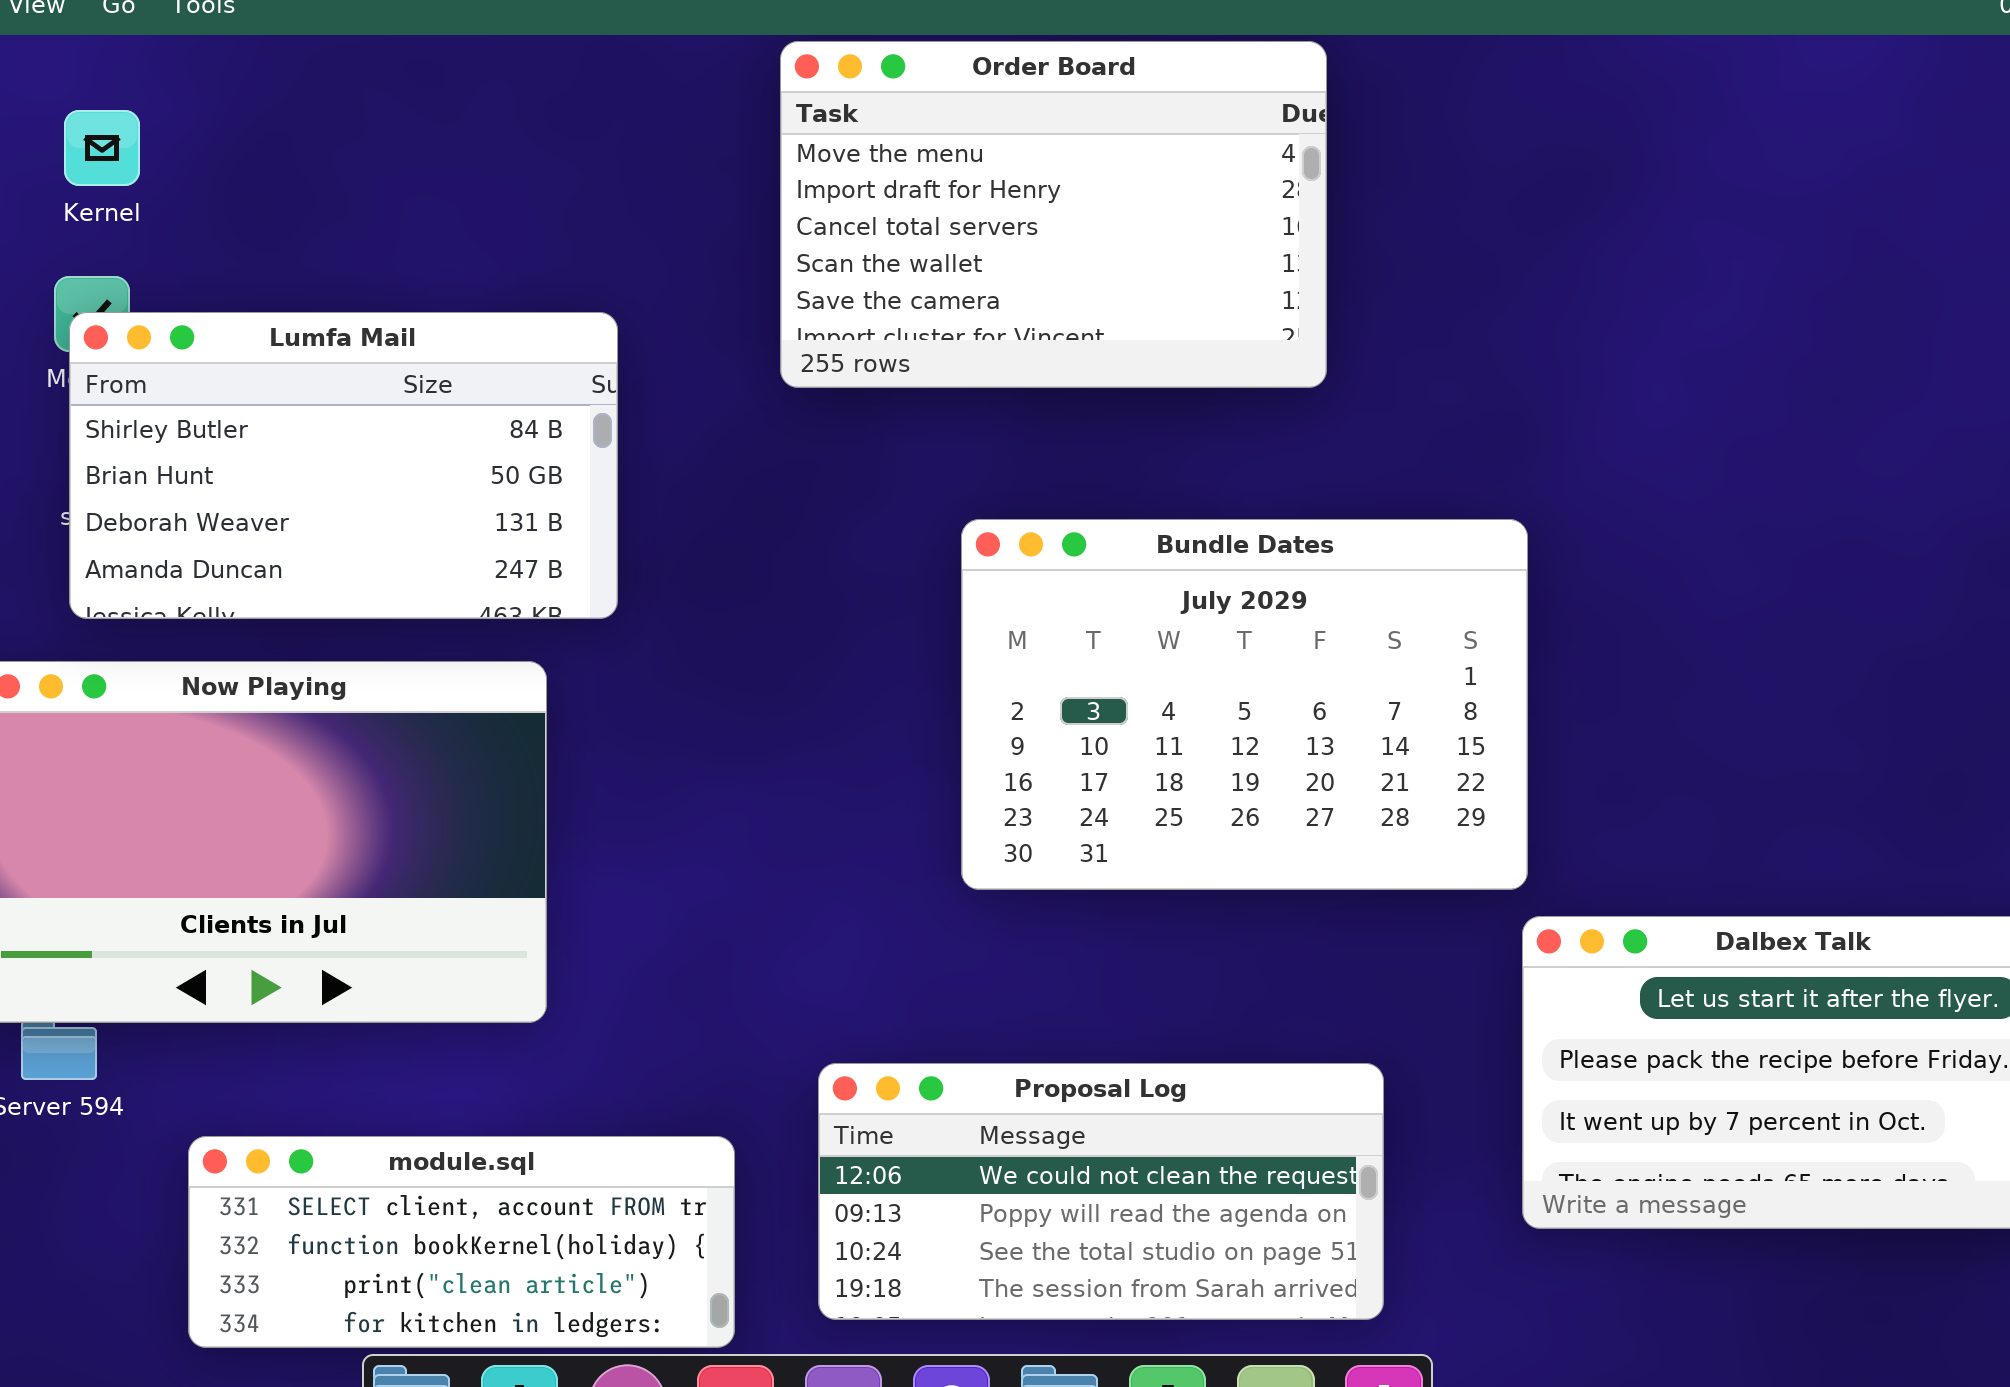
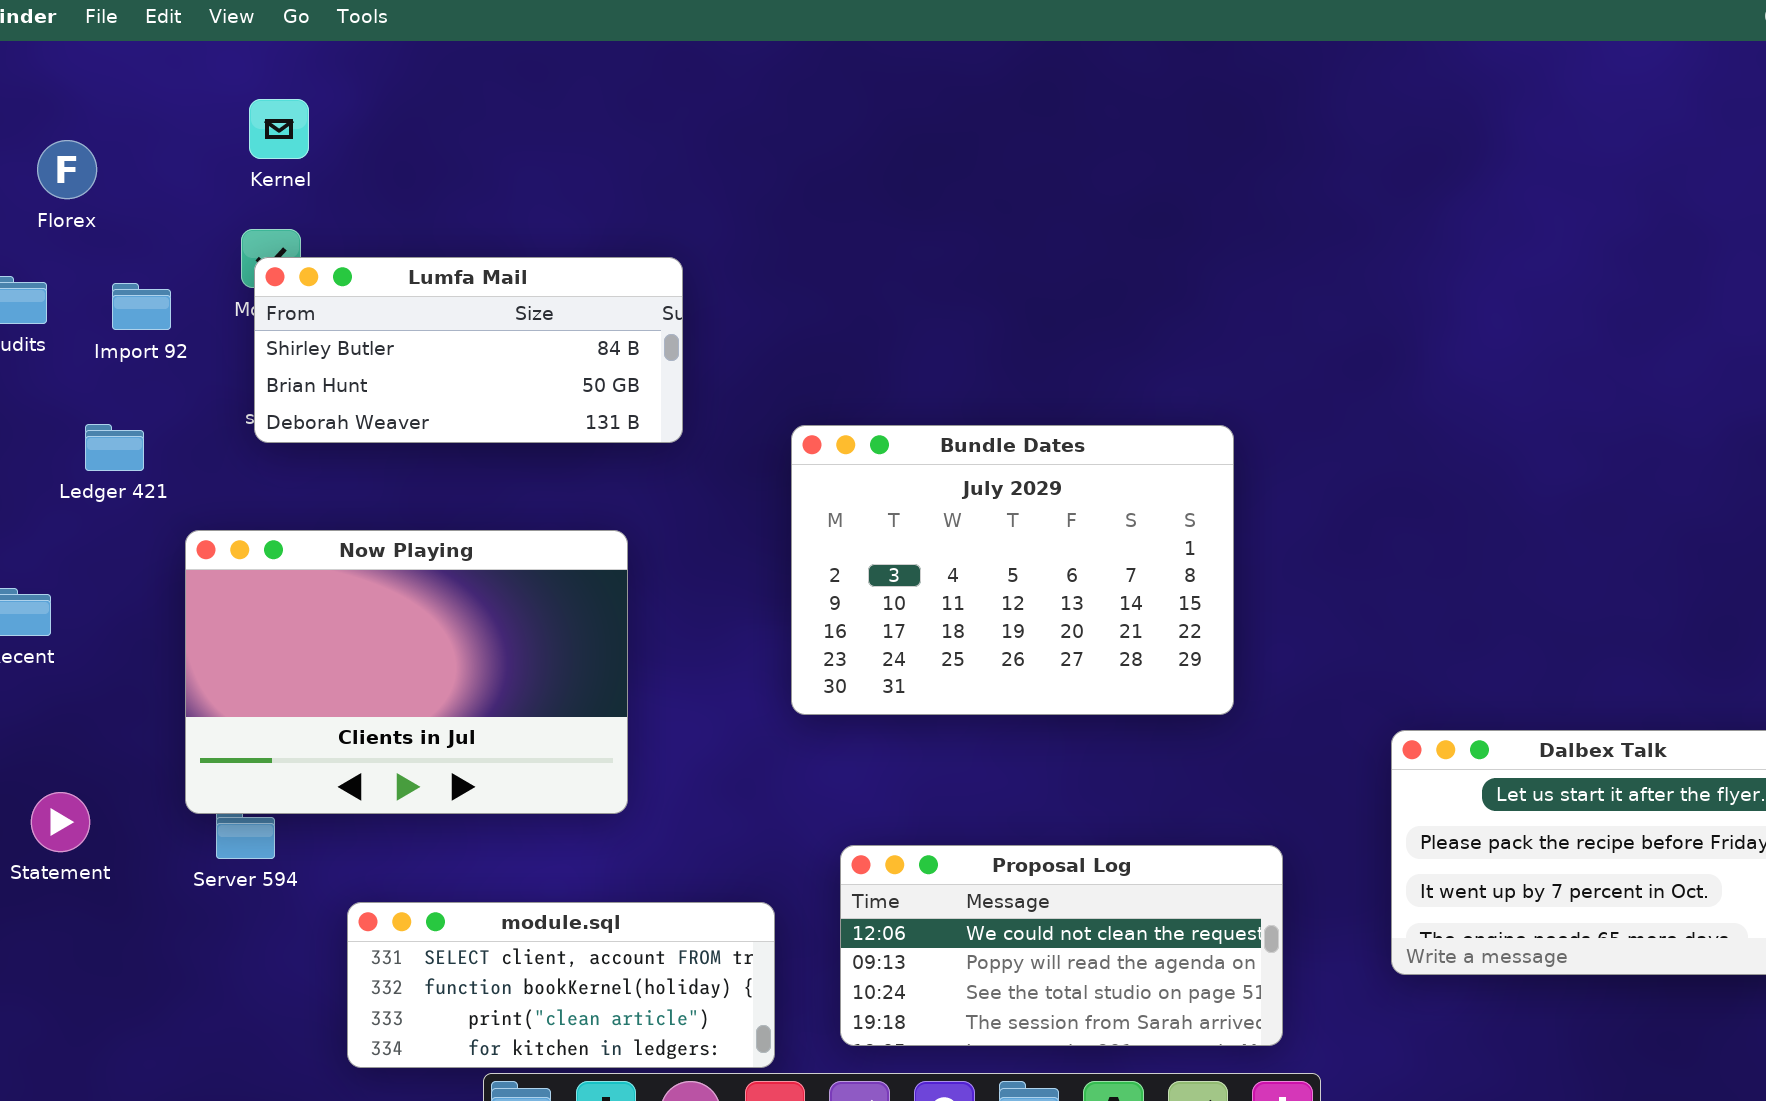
Order Board: [780,41,1327,388] -> none, closed
Lumfa Mail: [69,312,618,619] -> [254,257,683,443], resized
Bundle Dates: [961,519,1528,890] -> [791,425,1234,715], moved

